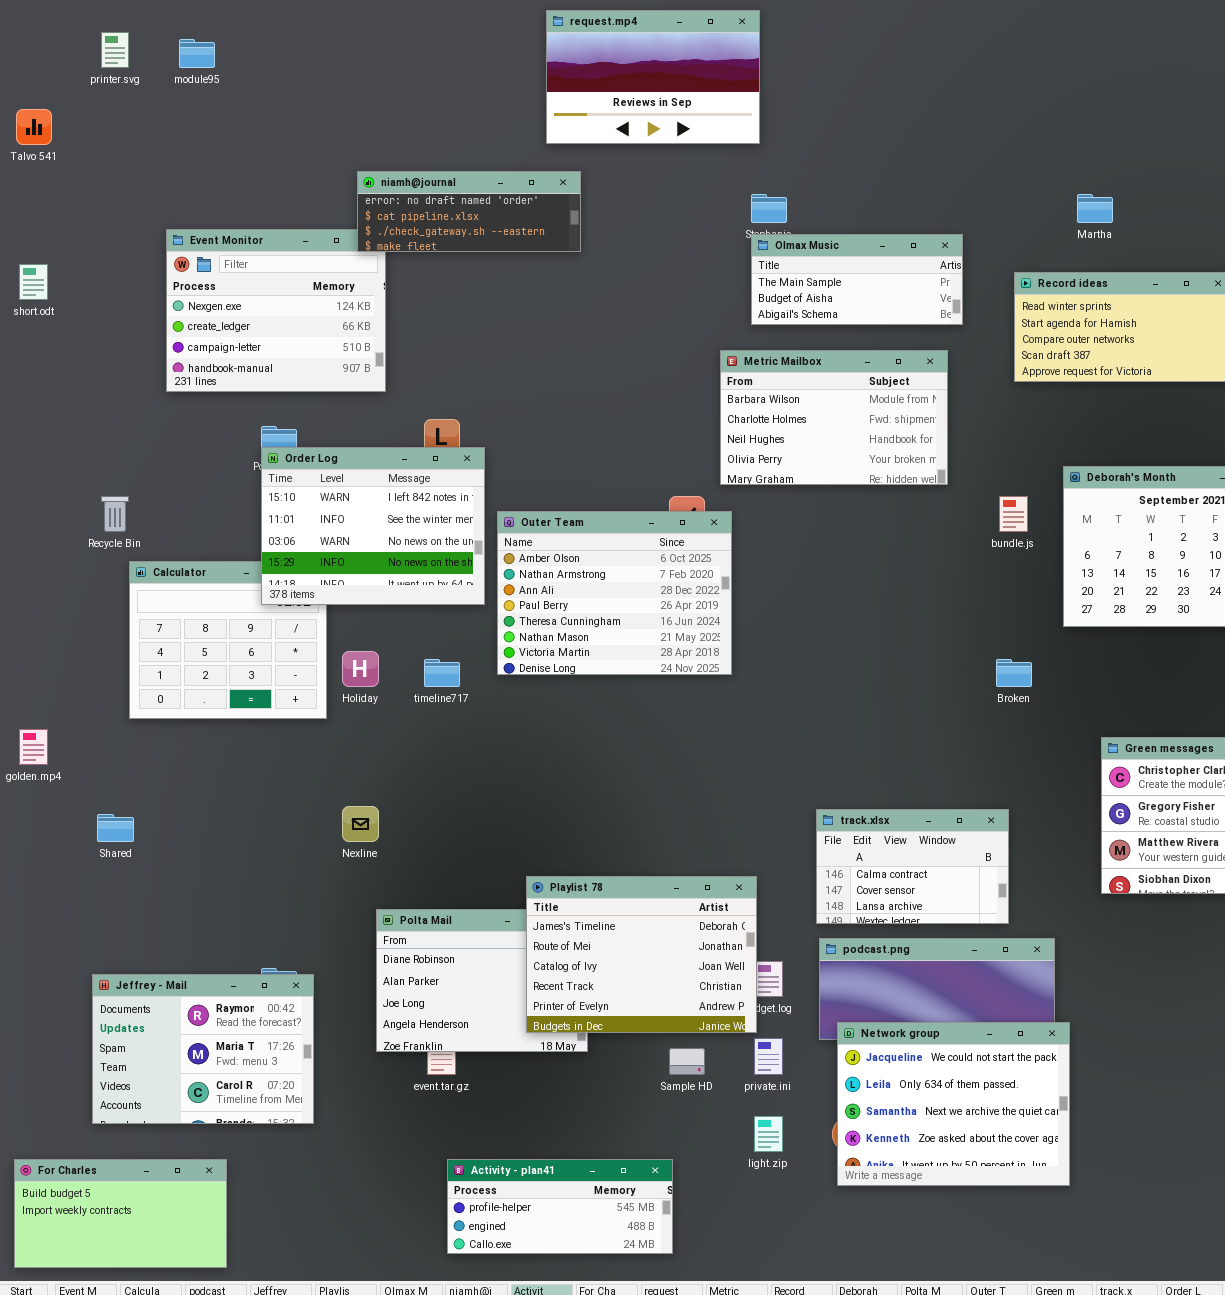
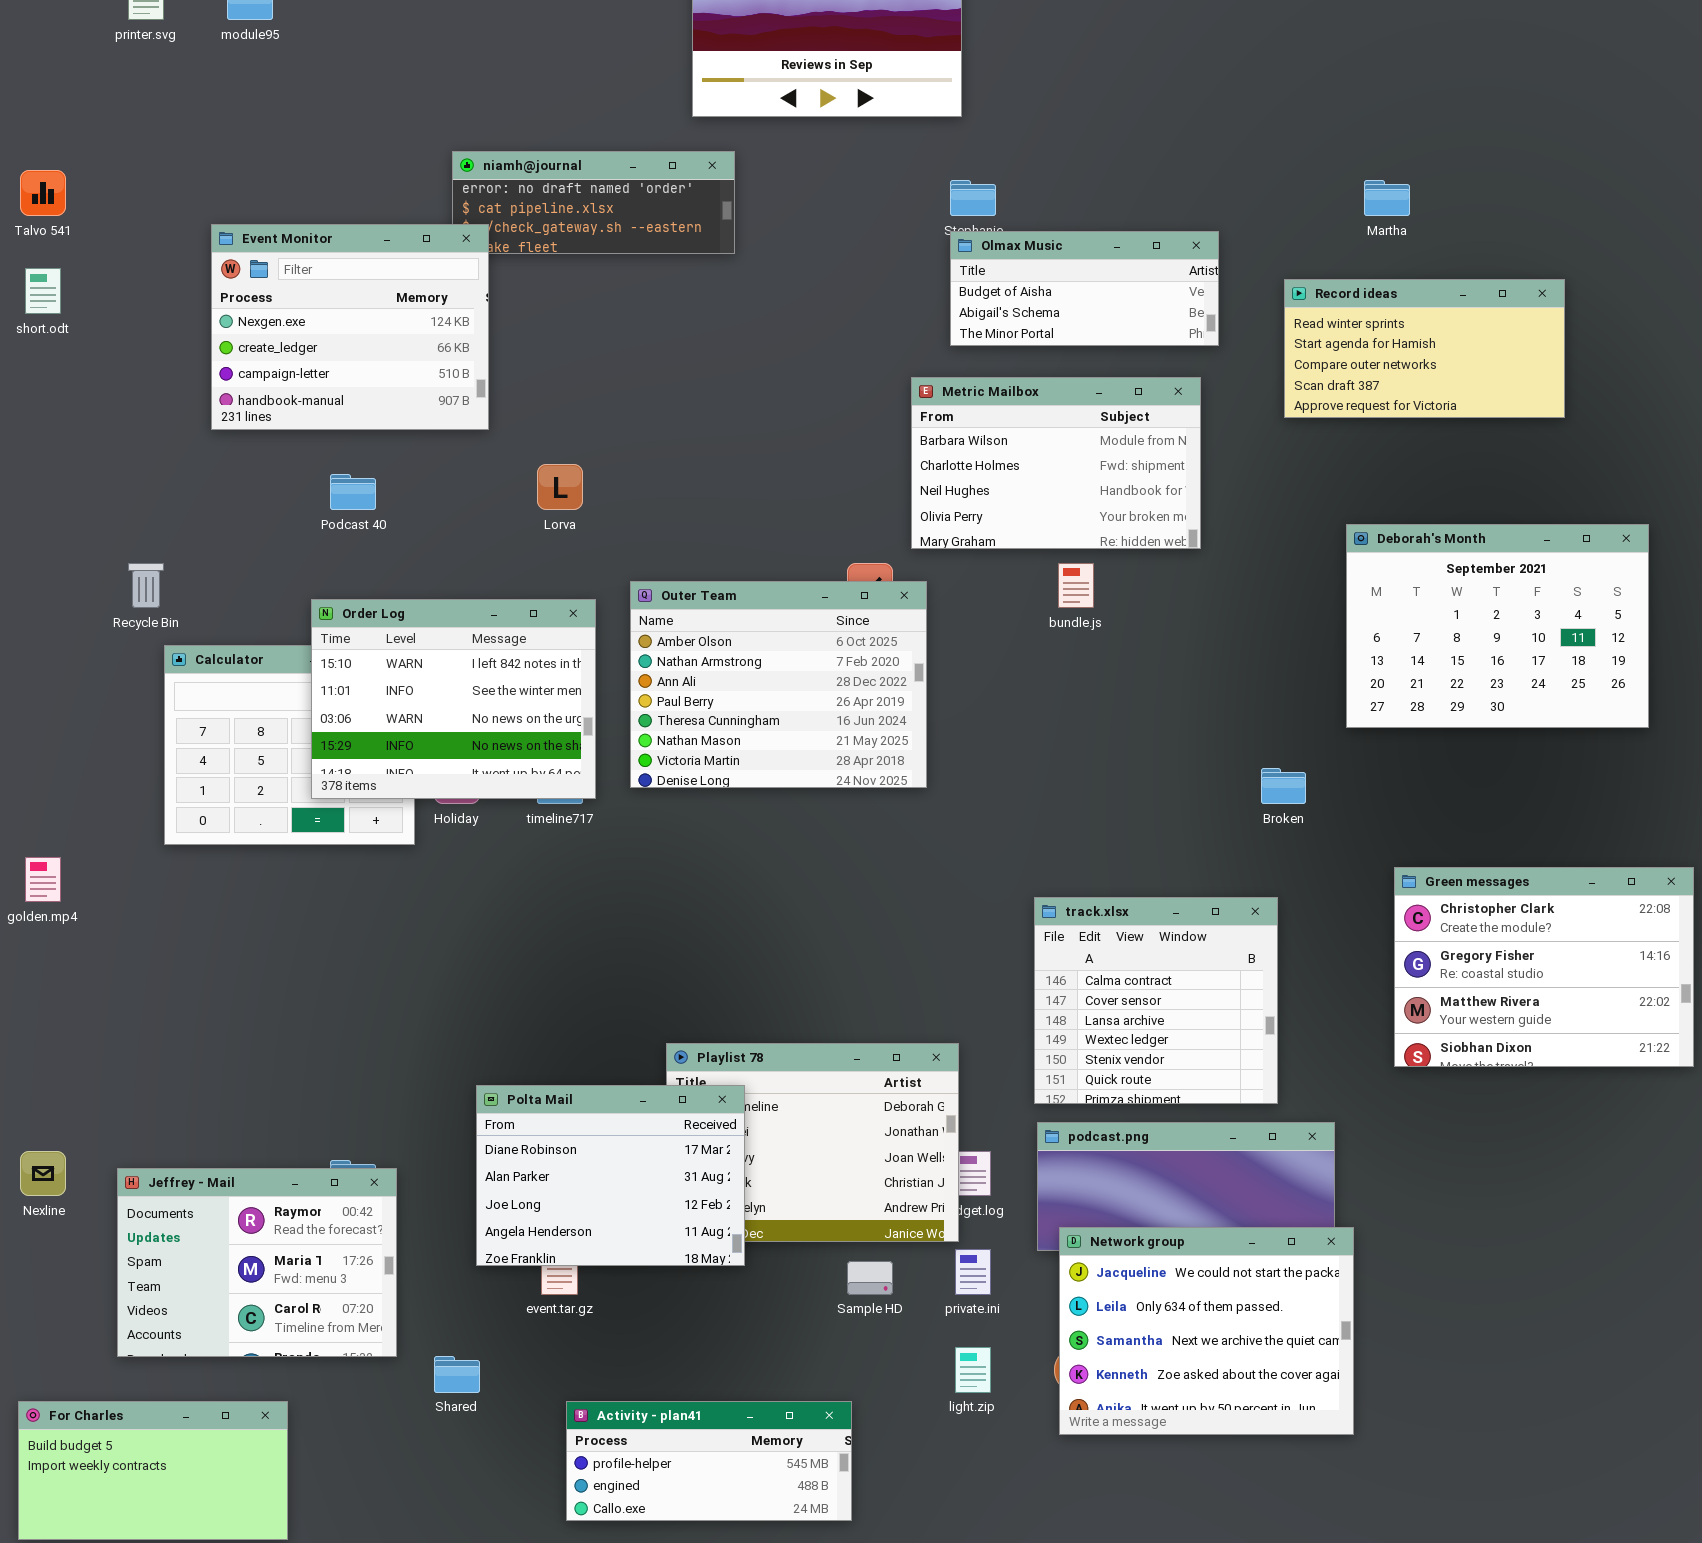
Talvo 541: [16,109,52,145] -> [20,170,66,216], moved
Event Monitor: [166,229,386,392] -> [211,224,489,430], raised
Olmax Music: [751,234,963,325] -> [950,231,1219,346], scrolled down 1 row
Order Log: [261,447,485,605] -> [311,599,596,799], moved
bundle.js: [999,496,1028,532] -> [1058,563,1094,608], moved
Nexline: [342,806,379,842] -> [20,1151,66,1196], moved
track.xlsx: [816,809,1009,924] -> [1034,897,1278,1104], resized
Shared: [97,814,134,842] -> [434,1356,480,1393], moved
Polta Mail: [376,909,588,1052] -> [476,1085,745,1266], raised

